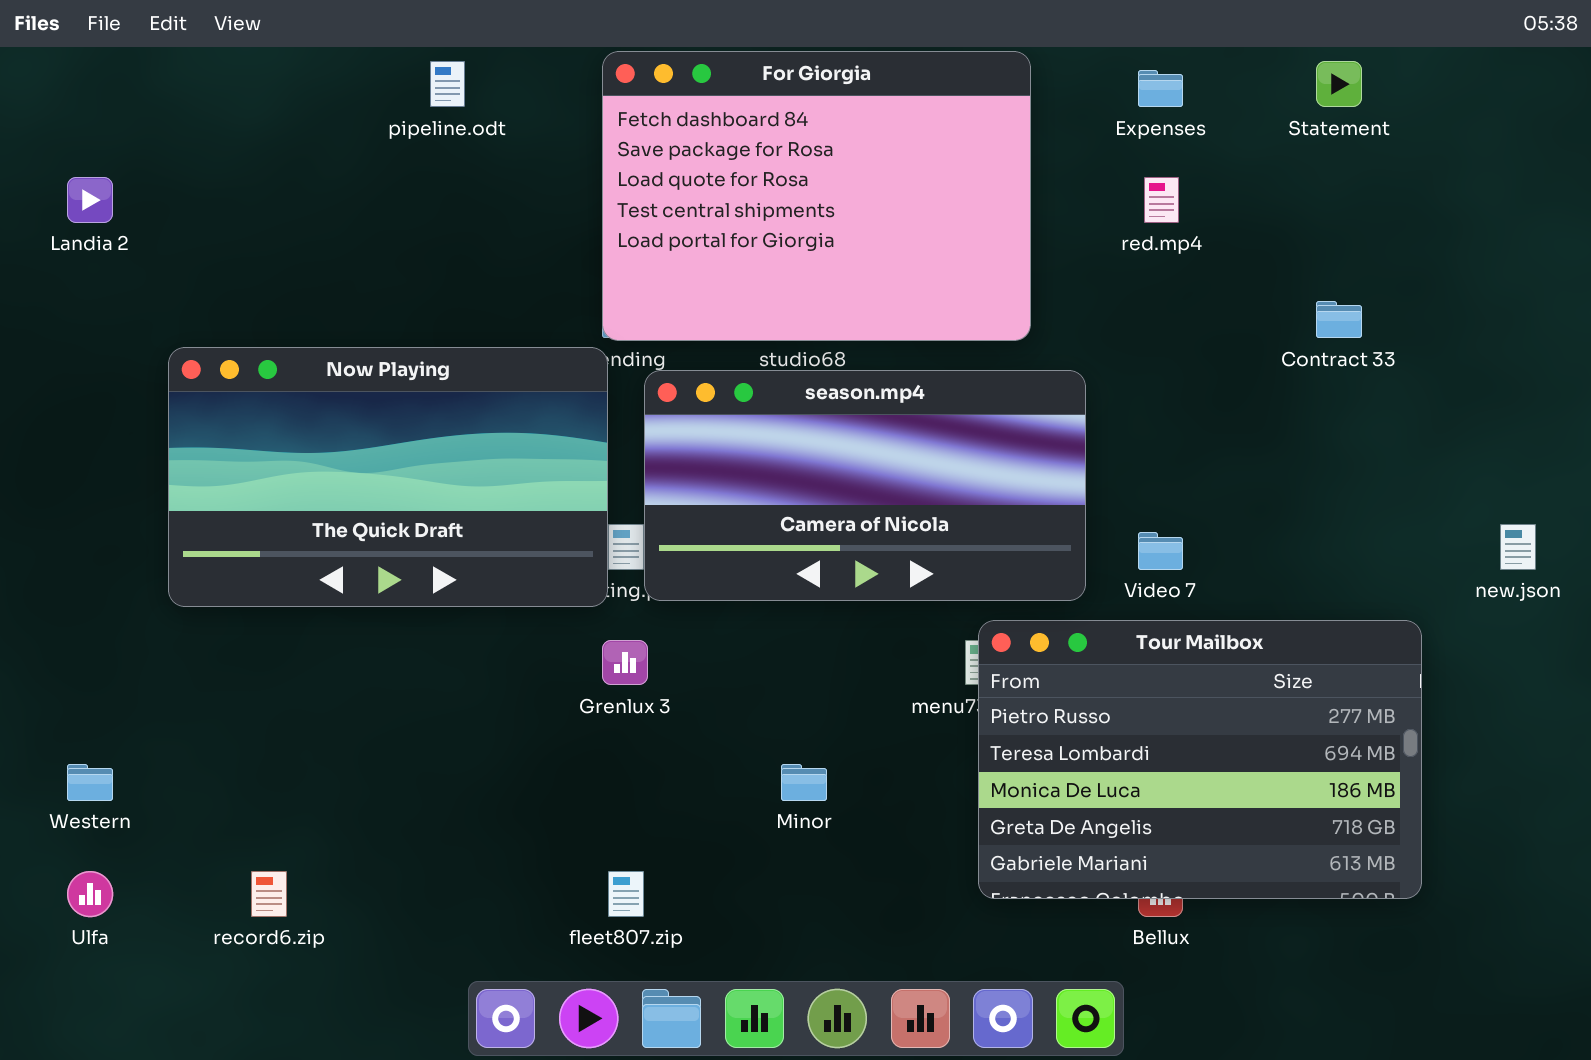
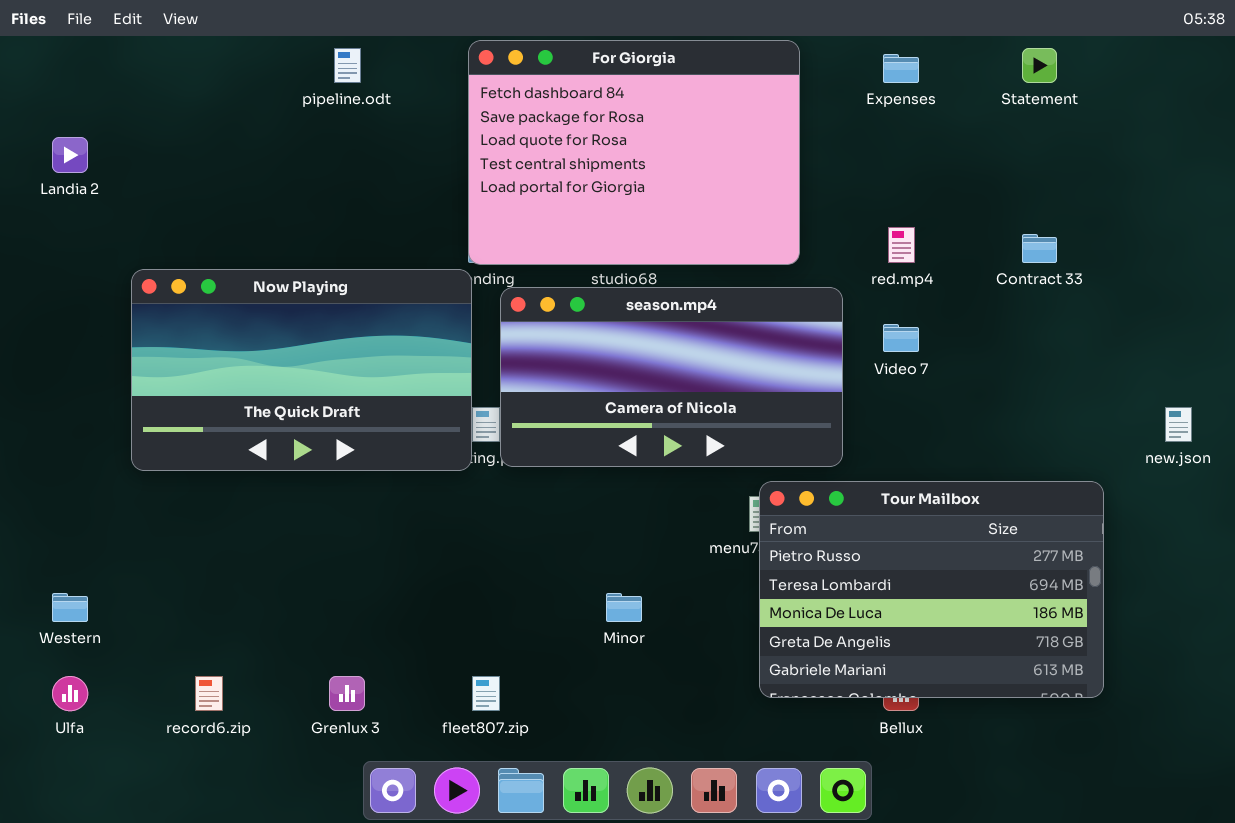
red.mp4: [1144,177,1179,223] -> [888,227,915,263], moved
Video 7: [1138,532,1183,570] -> [883,324,919,352], moved
Grenlux 3: [602,640,648,685] -> [329,676,365,711], moved

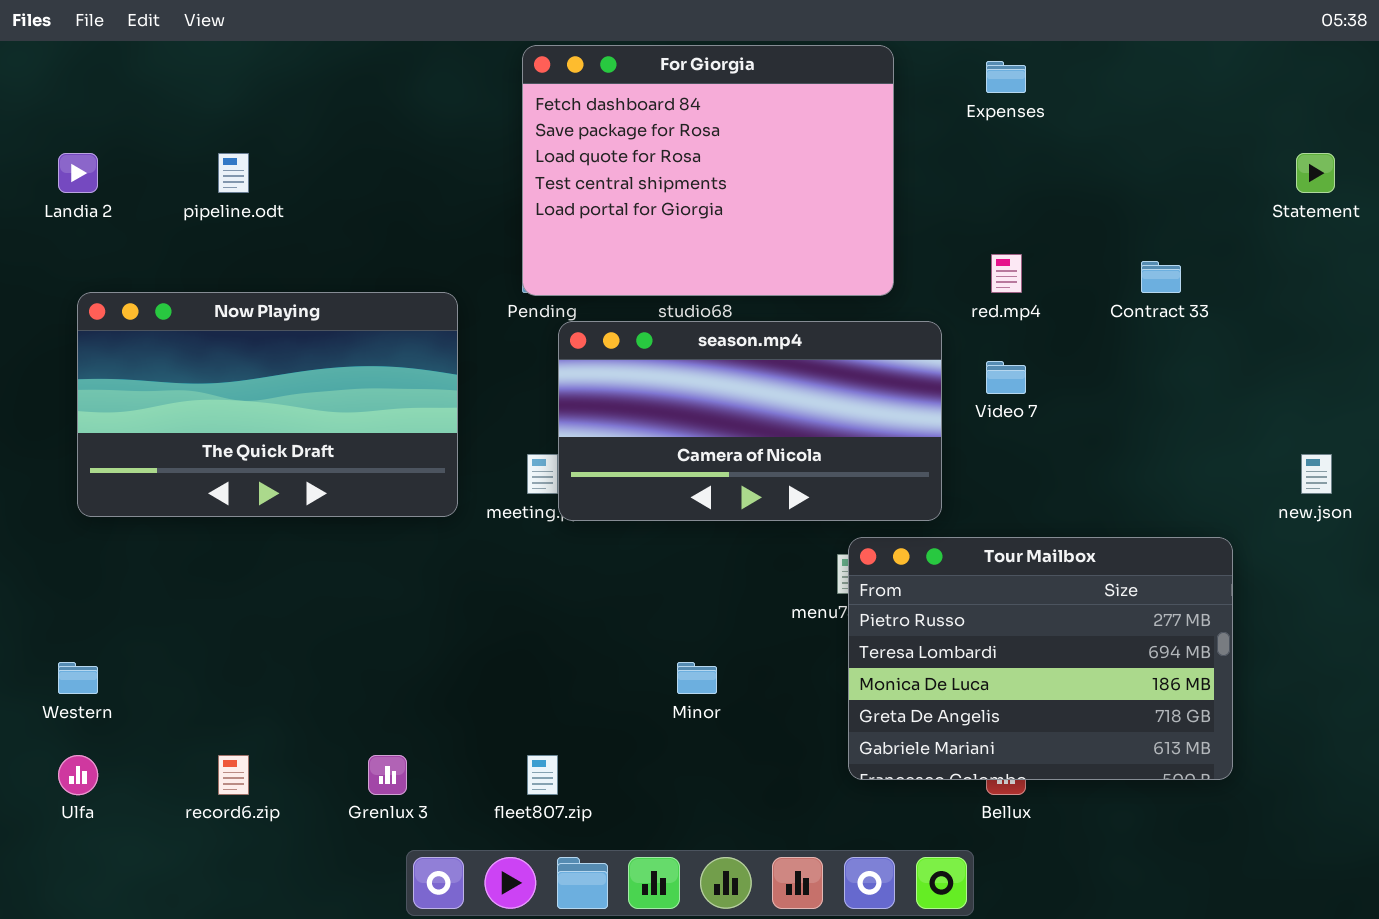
pipeline.odt: [334,48,361,83] -> [218,153,249,193], moved
Statement: [1022,48,1057,83] -> [1296,153,1335,193], moved
Now Playing: [131,269,472,471] -> [77,292,458,517], moved

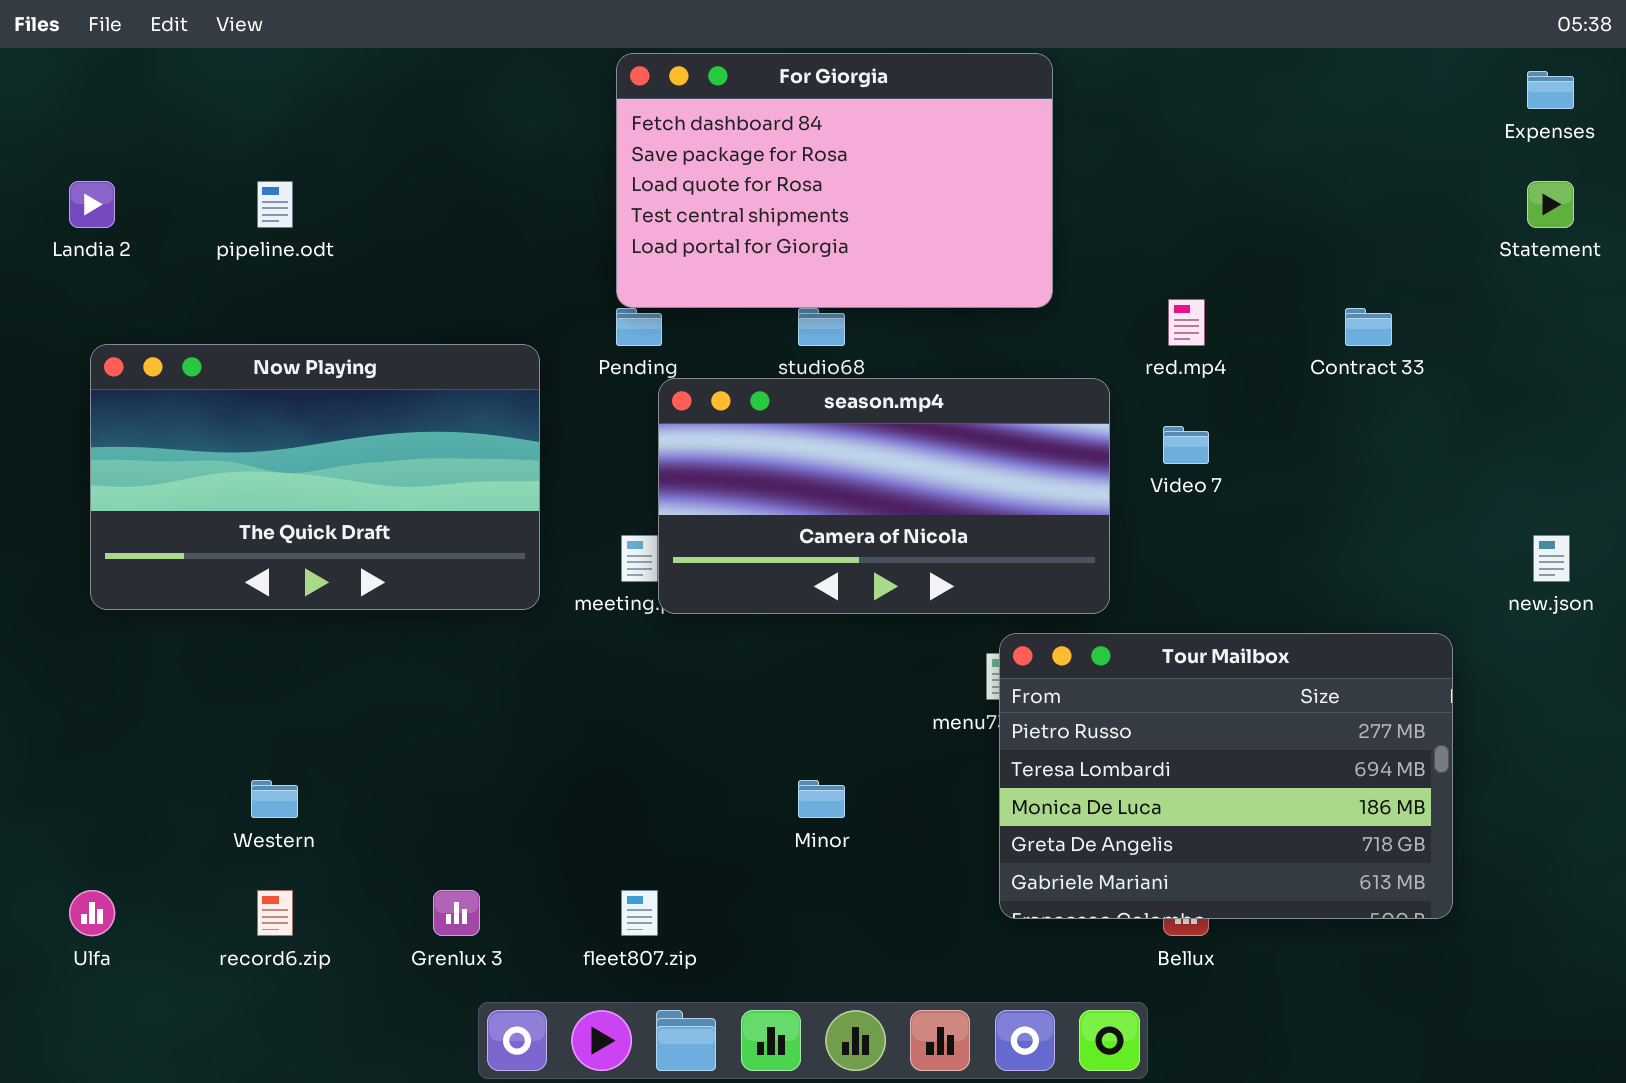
For Giorgia: [522,45,894,296] -> [616,53,1053,308], resized
Expenses: [986,61,1026,93] -> [1527,71,1574,109], moved
Western: [58,662,98,694] -> [251,780,298,818], moved

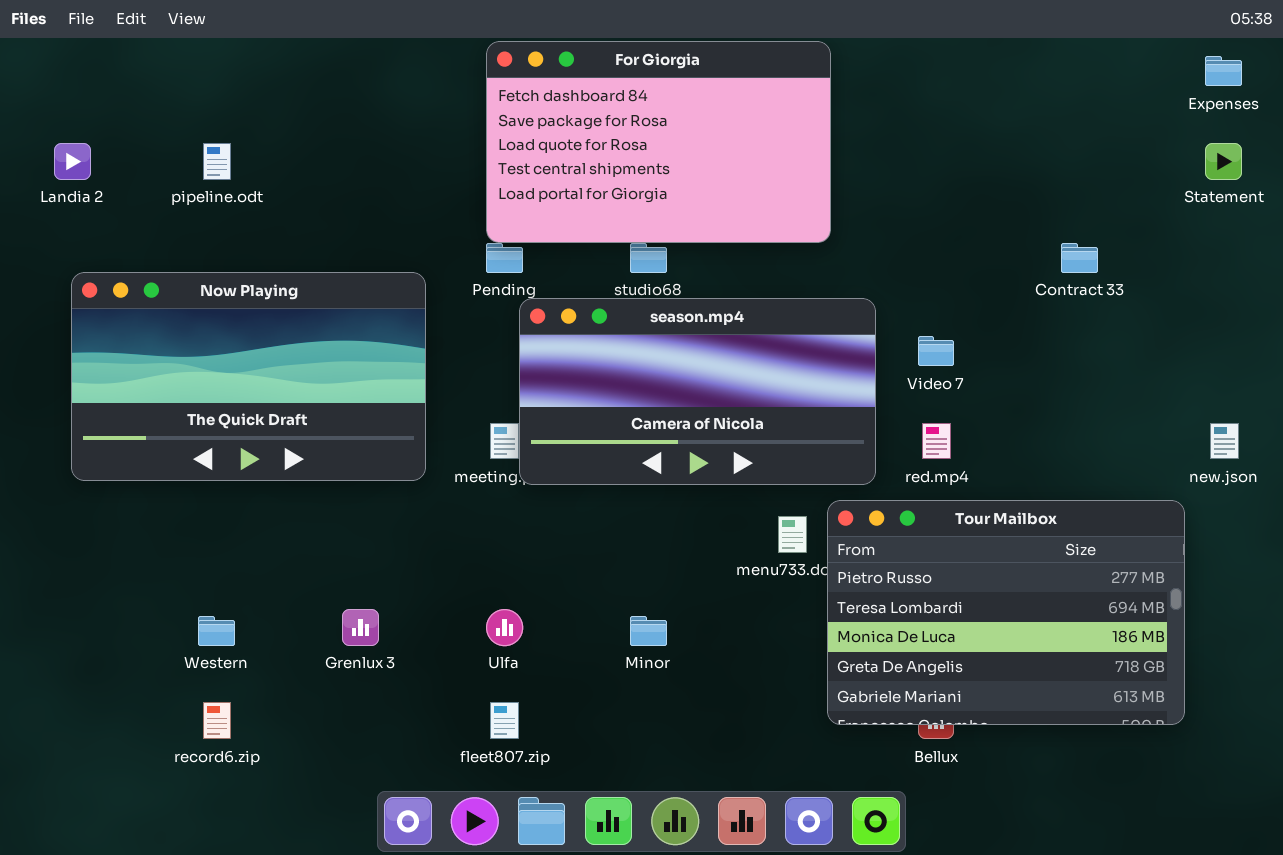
red.mp4: [1168,299,1205,346] -> [922,423,951,459], moved
Tour Mailbox: [999,633,1453,919] -> [827,500,1185,725], moved
Ulfa: [69,890,115,936] -> [486,609,523,646], moved
Grenlux 3: [433,890,480,936] -> [342,609,379,646], moved

